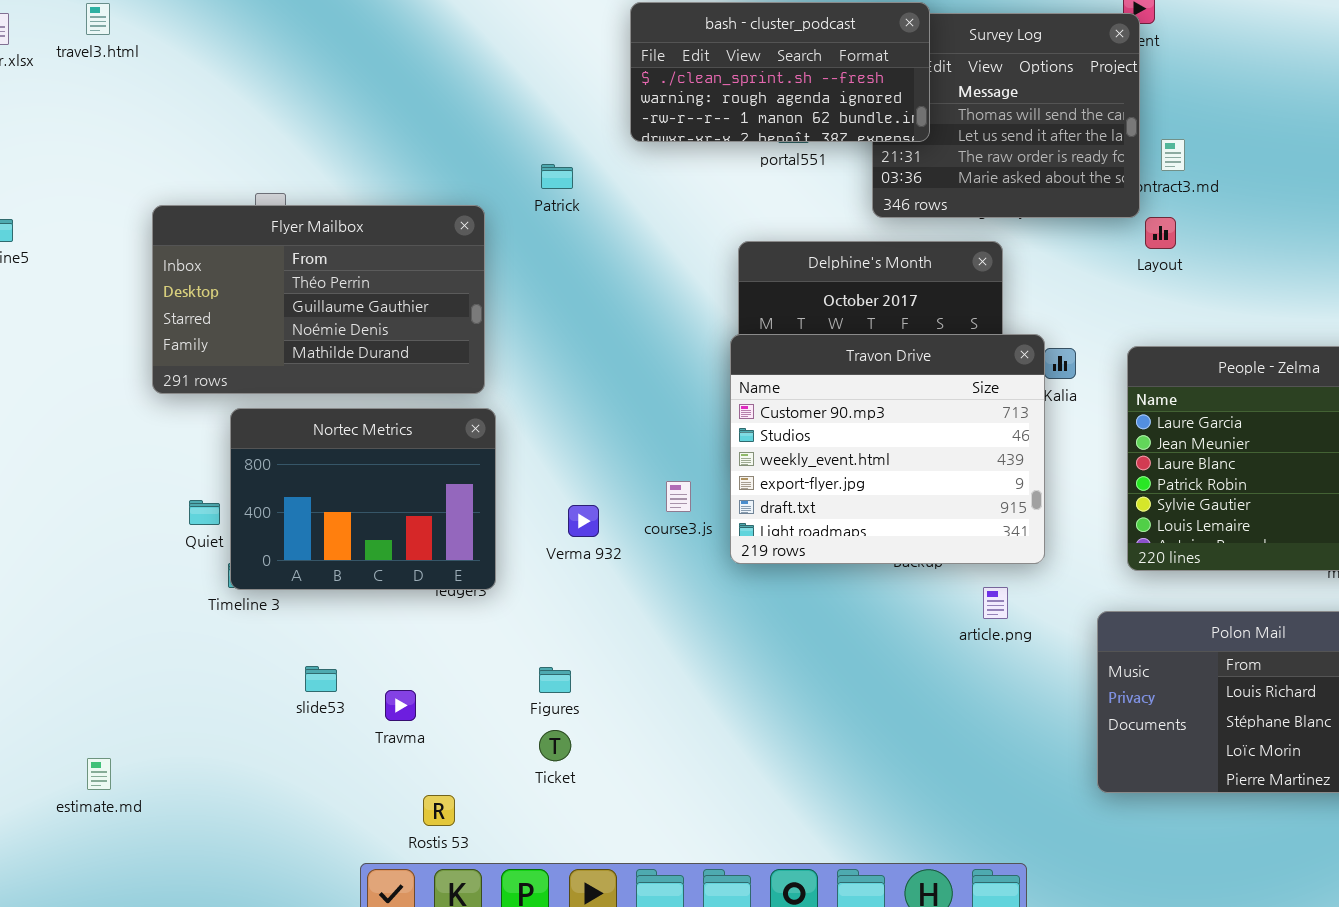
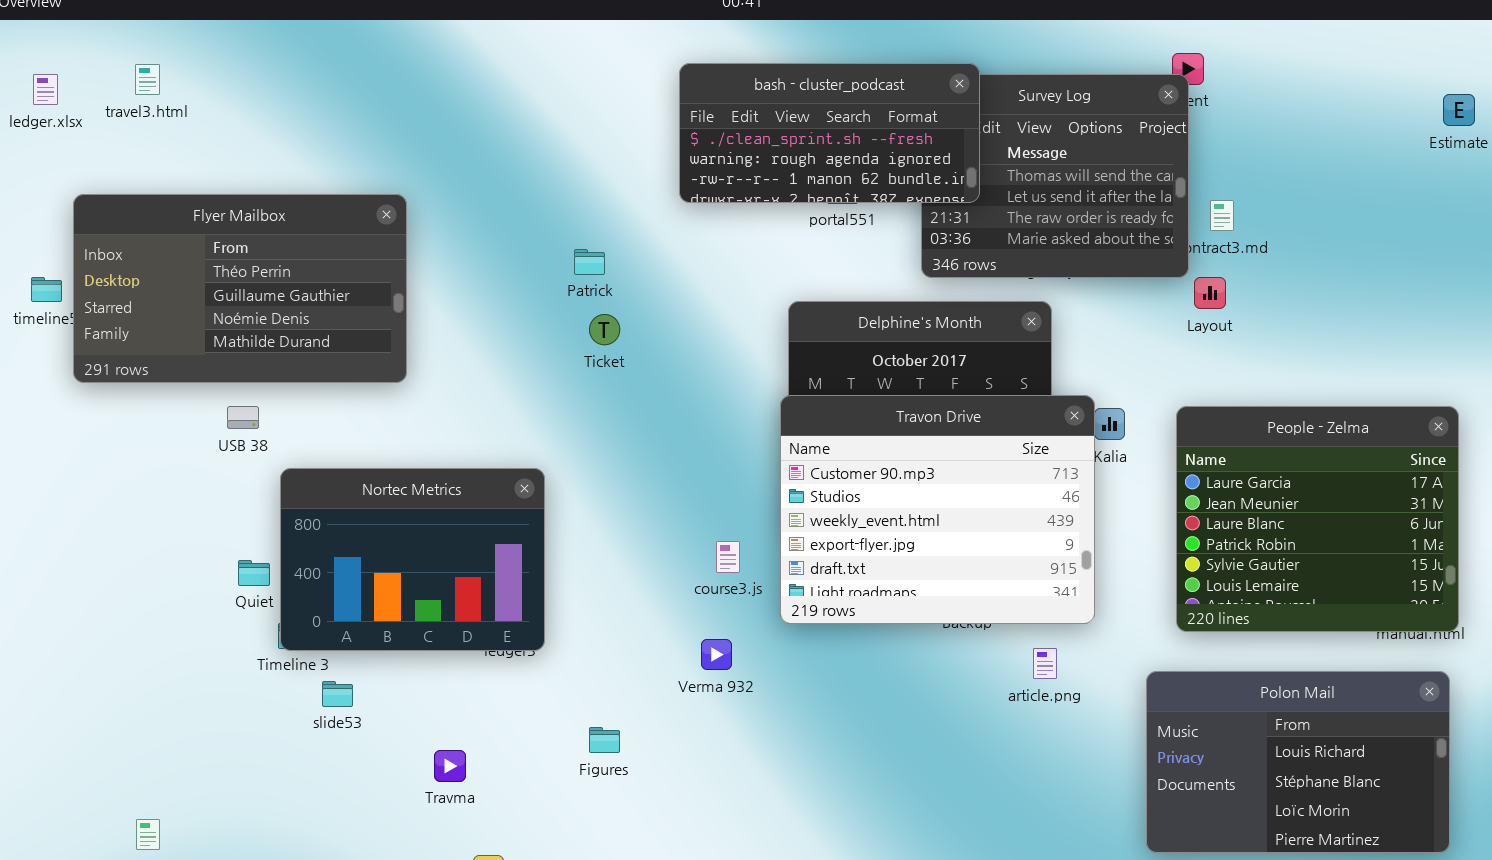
Patrick: [541,164,573,189] -> [574,249,605,275], moved
Flyer Mailbox: [152,205,485,394] -> [73,194,407,383], moved
Verma 932: [568,505,599,537] -> [701,639,732,670], moved
slide53: [305,666,337,692] -> [322,681,353,707], moved
Ticket: [539,730,571,761] -> [589,314,620,345], moved

